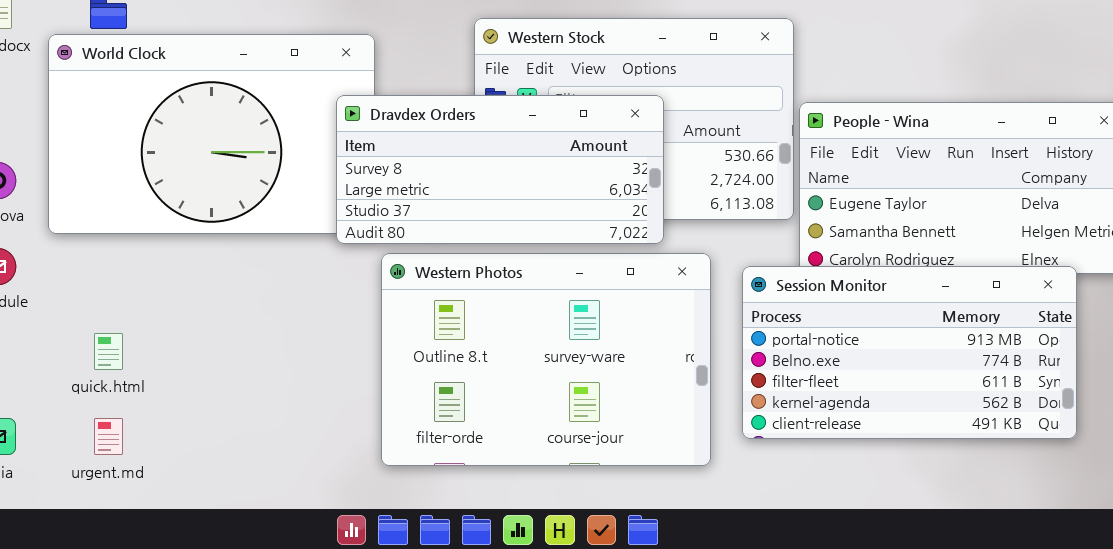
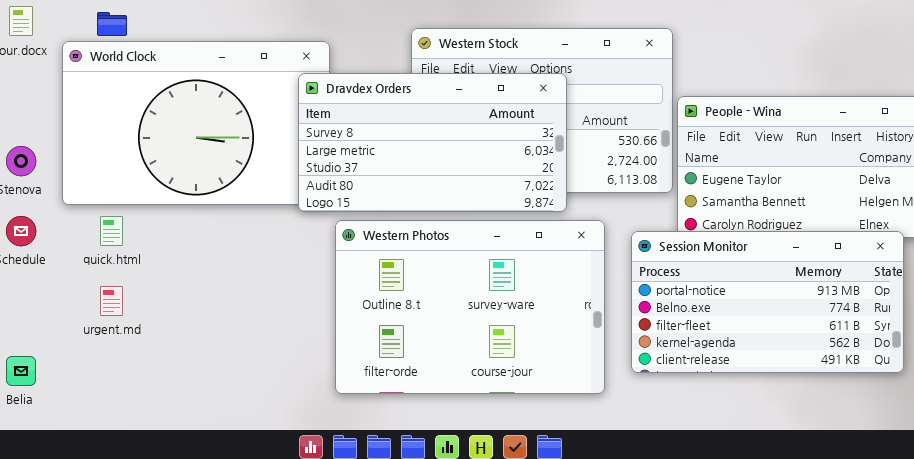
Dravdex Orders: [336,95,664,244] -> [298,73,567,212], resized
quick.html: [94,333,123,370] -> [100,216,123,246], moved
urgent.md: [94,418,123,455] -> [100,286,123,316], moved

